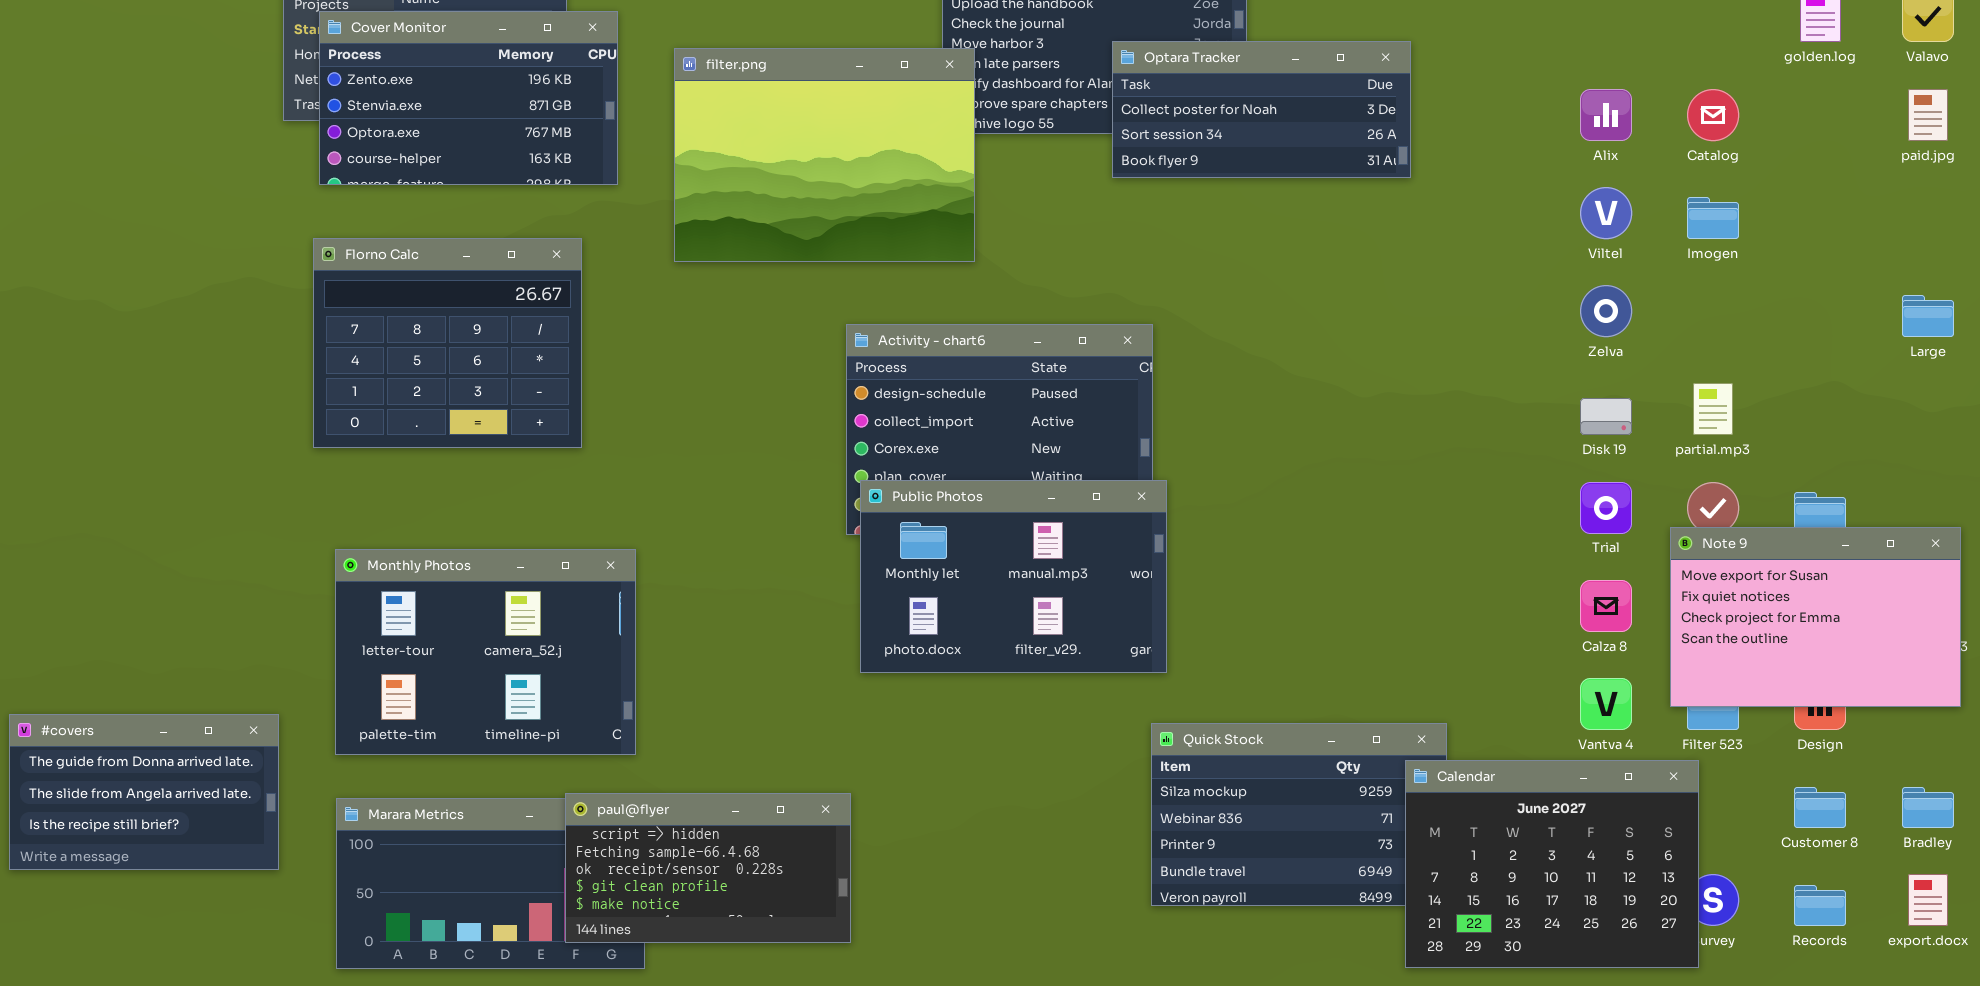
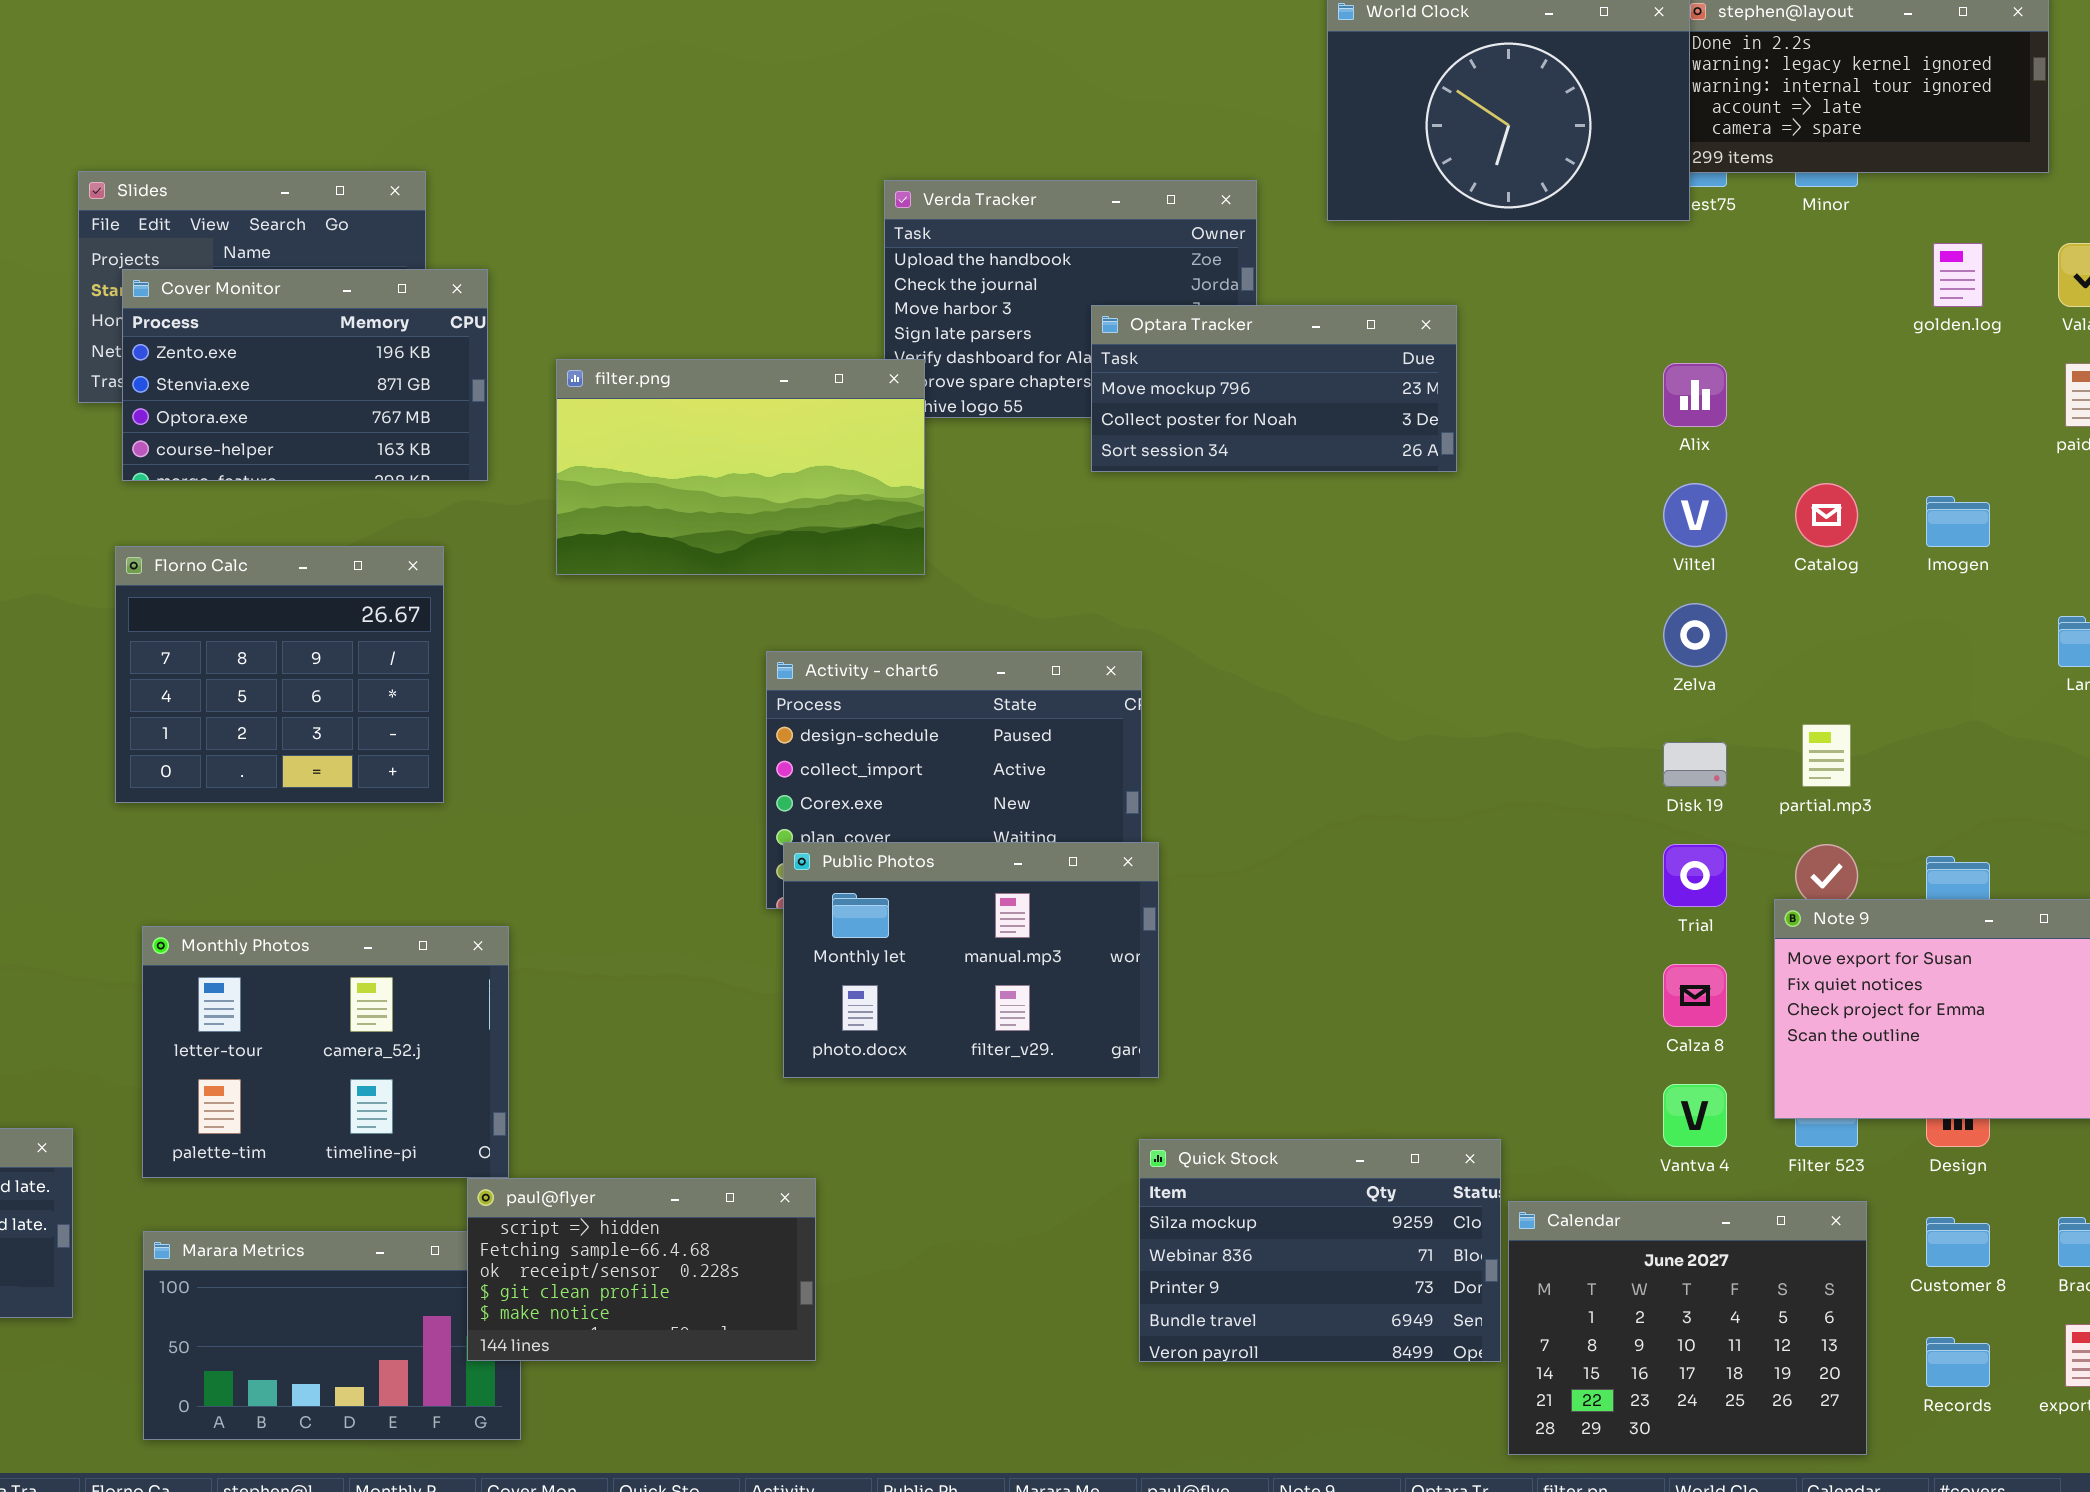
Optara Tracker: [1112,41,1411,178] -> [1091,305,1457,472], scrolled up 1 row
filter.png: [674,48,975,262] -> [556,359,925,575], resized
Catalog: [1687,89,1739,141] -> [1795,483,1858,547], moved
Imogen: [1687,197,1739,239] -> [1926,496,1990,547], moved
Calendar: [1405,760,1699,968] -> [1508,1201,1867,1455], moved
paul@flyer: [565,793,851,943] -> [467,1178,816,1361], moved

